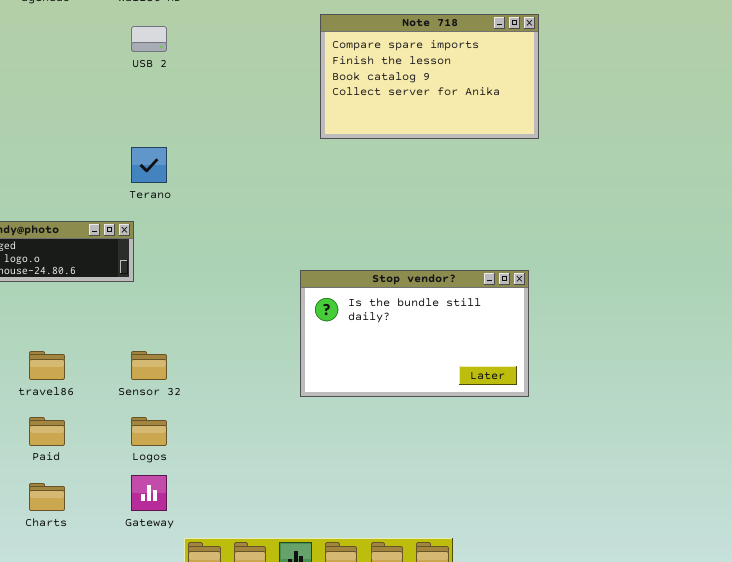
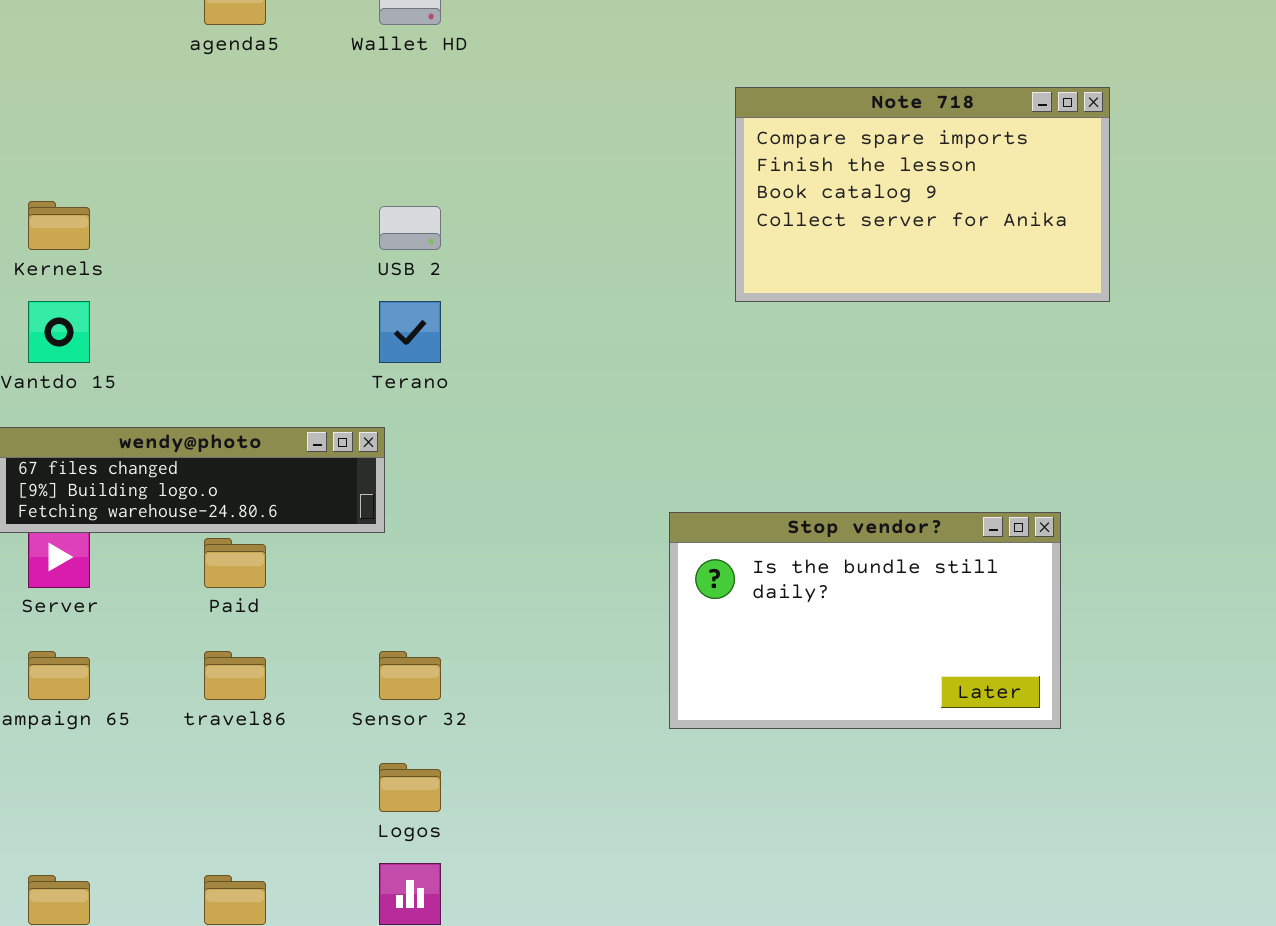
Note 718: [320,14,539,139] -> [735,87,1110,302], moved
USB 2: [131,26,167,52] -> [379,206,441,250], moved
Paid: [29,417,65,446] -> [204,538,266,588], moved

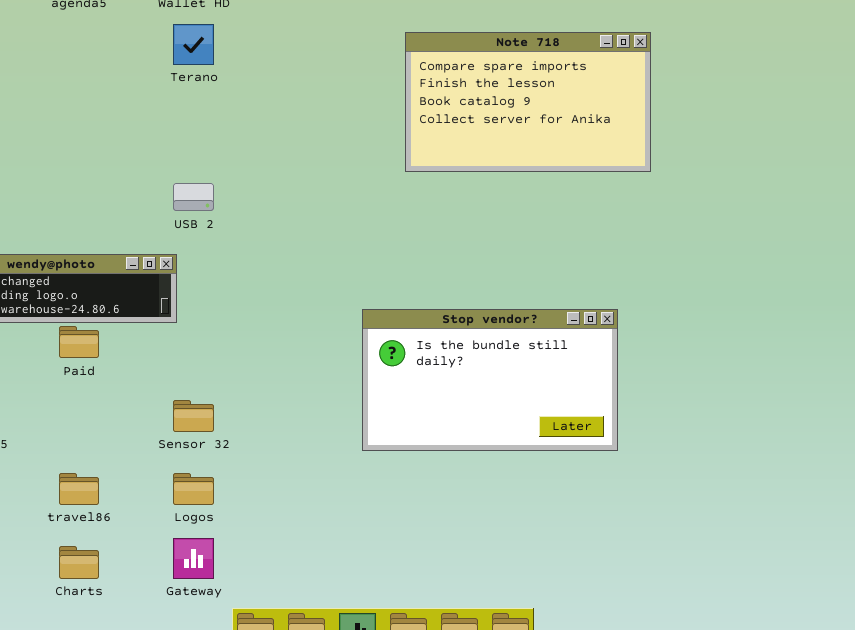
USB 2: [379,206,441,250] -> [173,183,214,211], moved
Terano: [379,301,441,363] -> [173,24,214,65], moved
travel86: [204,651,266,700] -> [59,473,99,505], moved

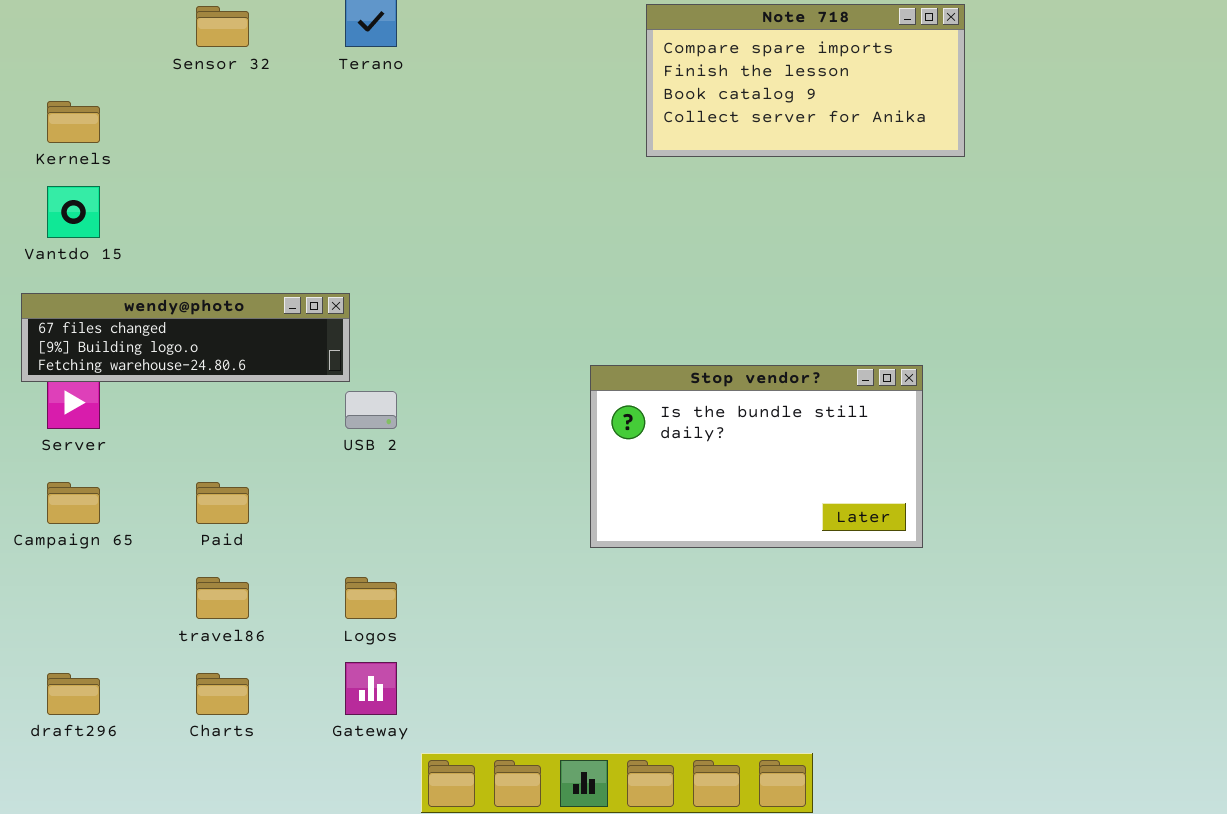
Note 718: [405,32,651,172] -> [646,4,965,157], resized
USB 2: [173,183,214,211] -> [345,391,397,429], moved
Paid: [59,326,99,358] -> [196,482,249,524], moved
Sensor 32: [173,400,214,432] -> [196,6,249,47], moved

